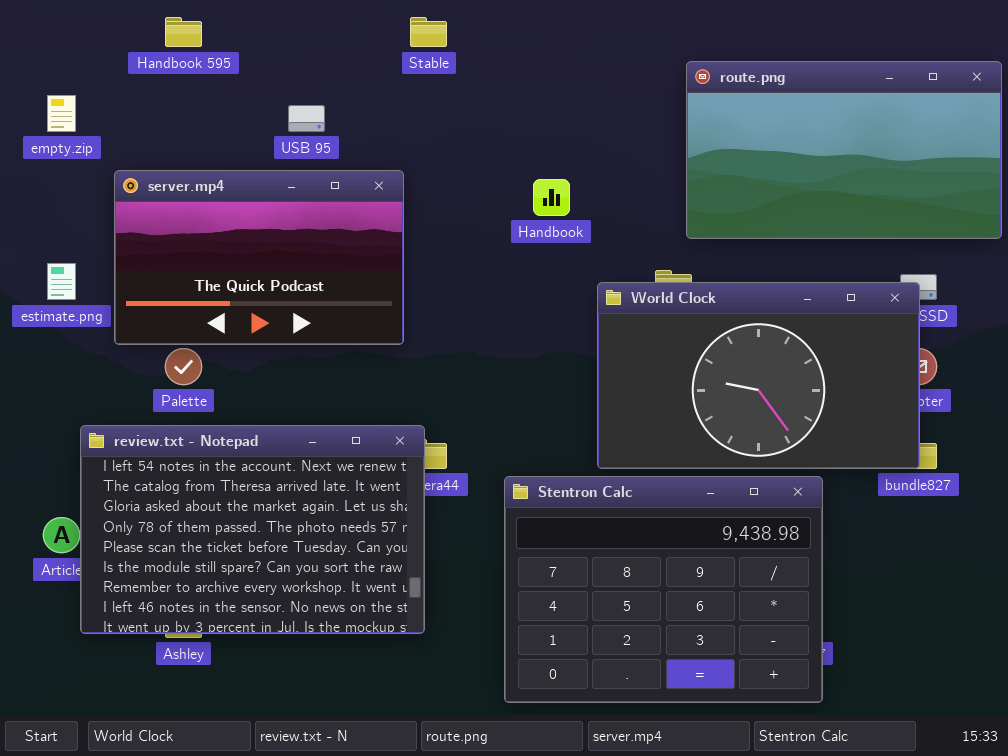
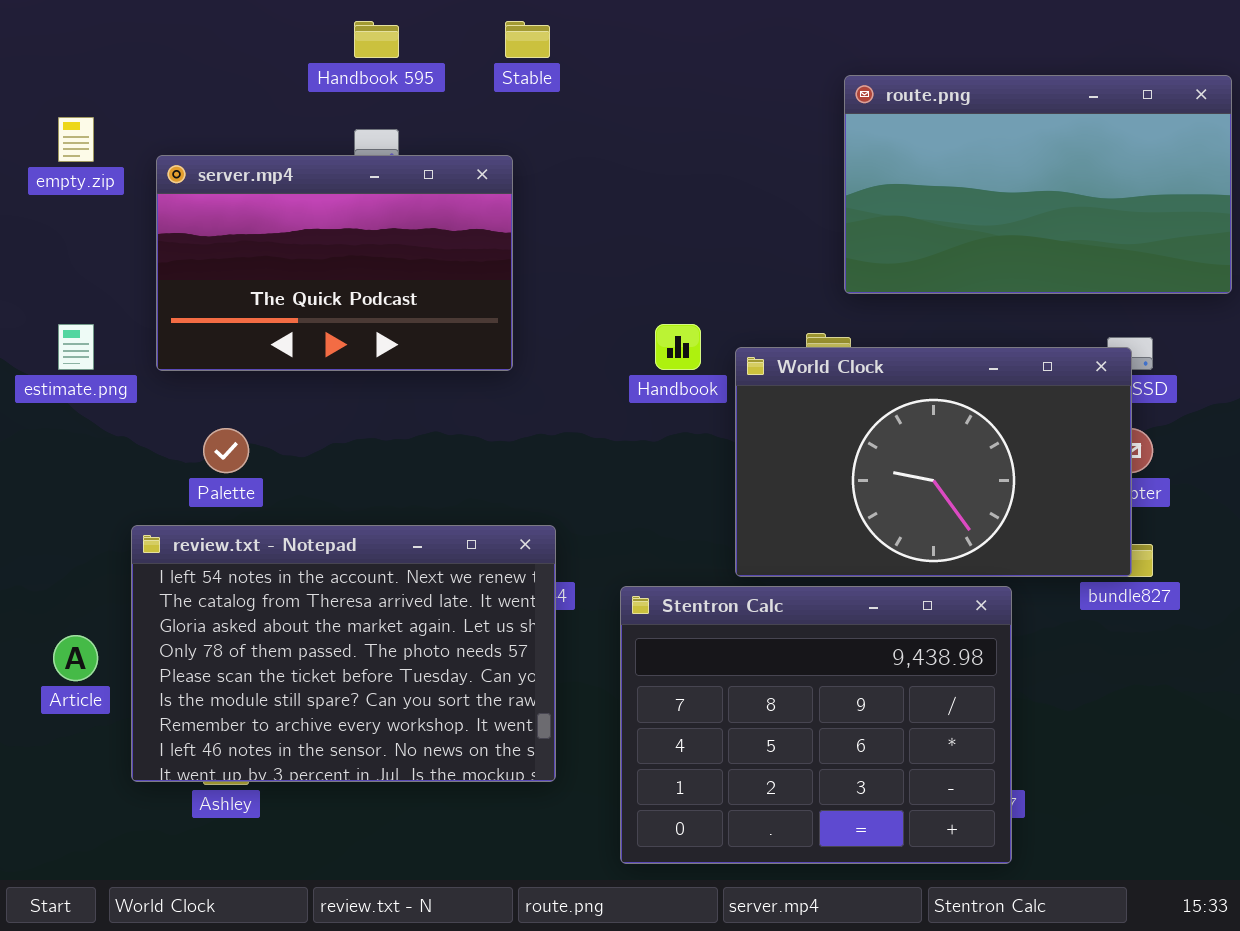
Handbook 595: [165,17,202,47] -> [354,21,399,58], moved
server.mp4: [114,170,404,345] -> [156,155,513,371], moved
Handbook: [533,179,570,216] -> [655,324,701,370], moved
review.txt - Notepad: [80,425,425,634] -> [131,525,556,782], moved

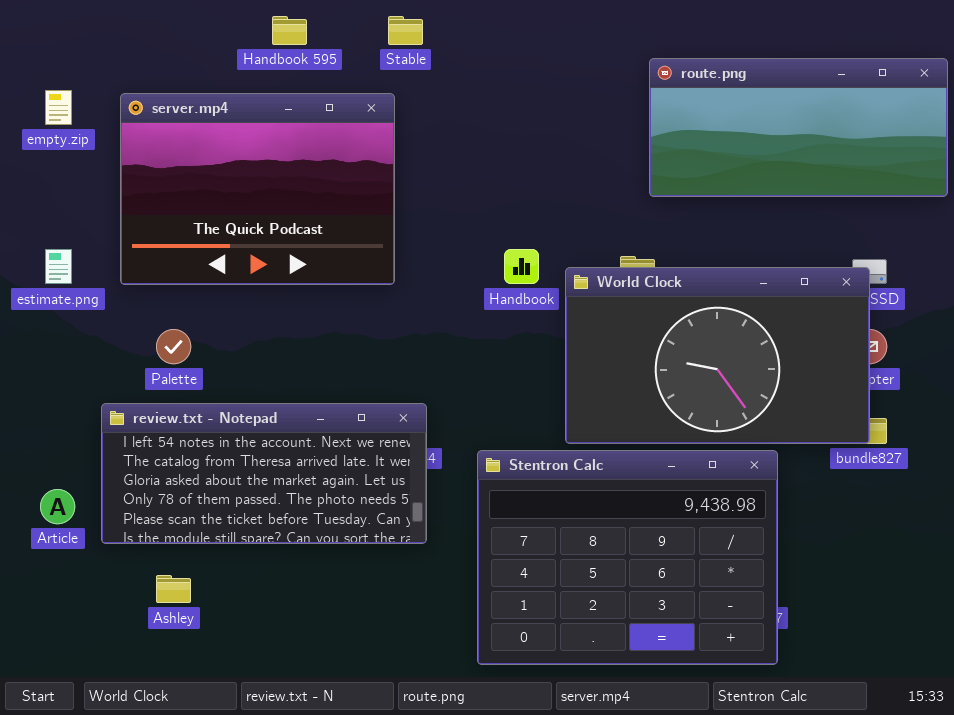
route.png: [844,75,1232,294] -> [649,58,948,197], resized
server.mp4: [156,155,513,371] -> [120,93,395,285], resized
review.txt - Notepad: [131,525,556,782] -> [101,403,427,544], resized

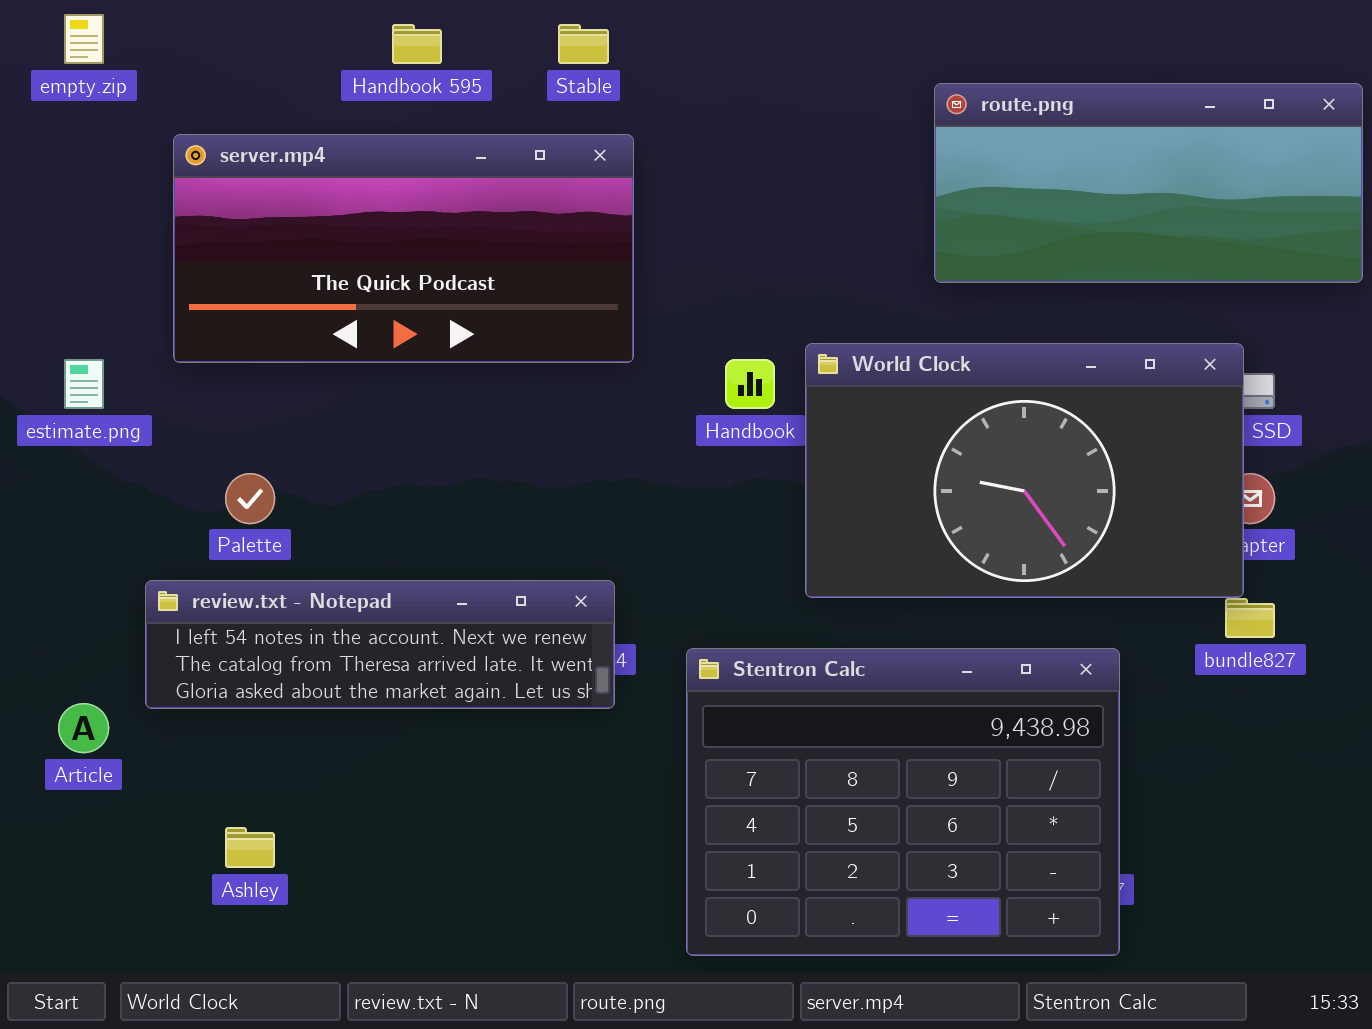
empty.zip: [45,90,72,125] -> [64,14,104,64], moved
server.mp4: [120,93,395,285] -> [173,134,634,363], resized
World Clock: [565,267,870,444] -> [805,343,1244,598], moved
review.txt - Notepad: [101,403,427,544] -> [145,580,615,709], resized

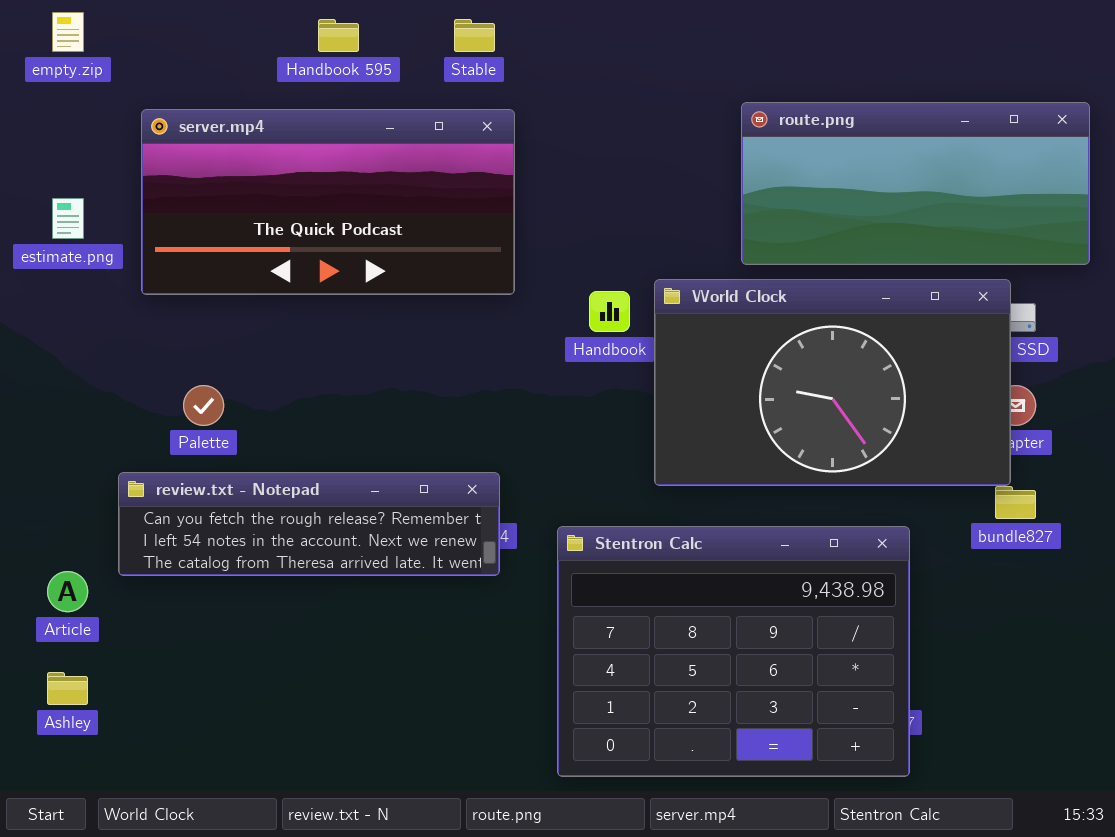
route.png: [934,83,1363,283] -> [741,102,1090,265], moved
estimate.png: [64,359,104,409] -> [52,198,84,239], moved
review.txt - Notepad: [145,580,615,709] -> [118,472,500,576], scrolled up 1 row
Ashley: [225,827,275,868] -> [47,672,88,705], moved

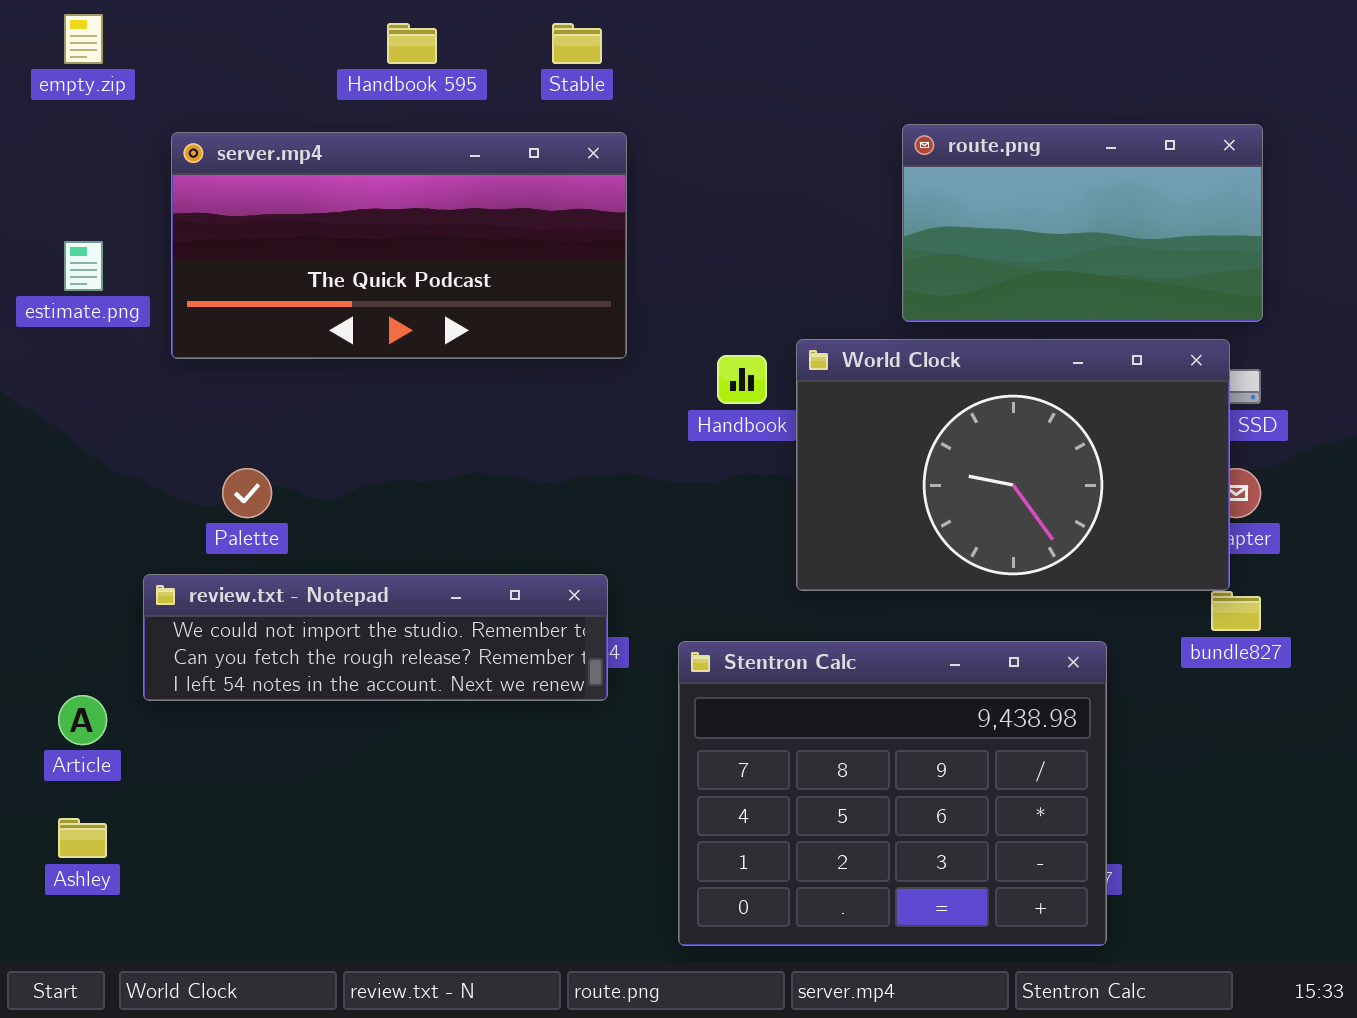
route.png: [741,102,1090,265] -> [902,124,1263,322], resized
review.txt - Notepad: [118,472,500,576] -> [143,574,608,701], scrolled up 1 row

